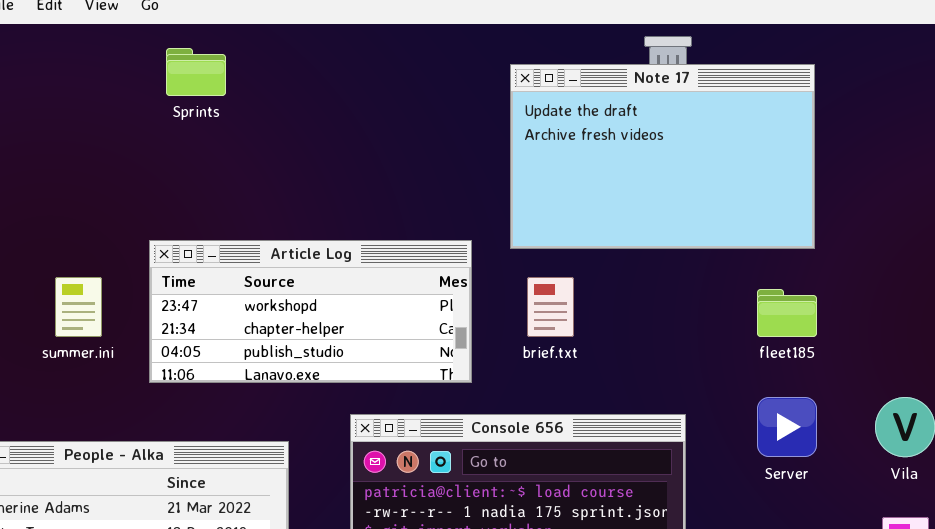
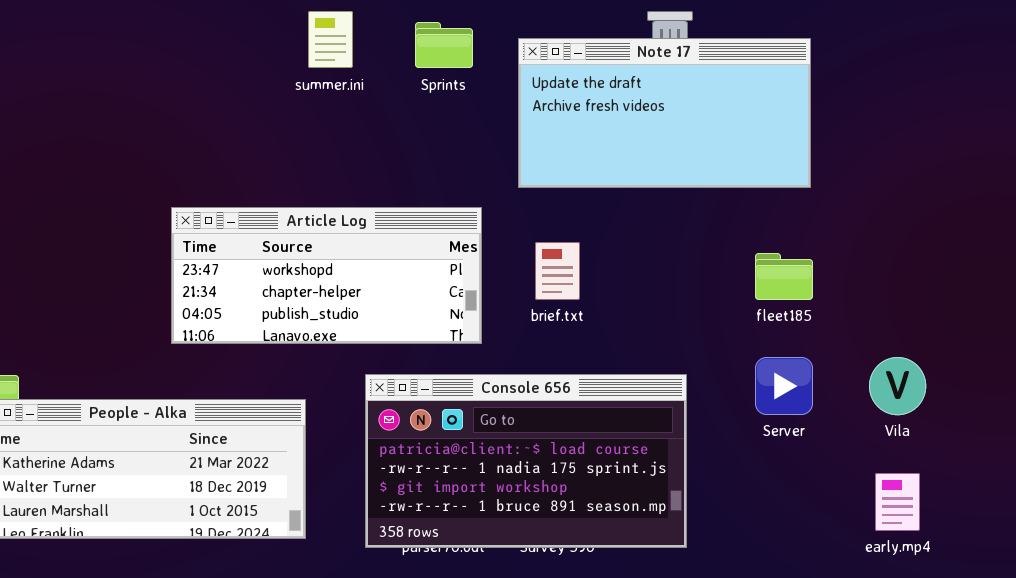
Sprints: [166,48,226,96] -> [415,22,473,68], moved
Note 17: [510,64,815,249] -> [518,38,811,188], resized
summer.ini: [55,277,102,337] -> [308,11,353,68], moved

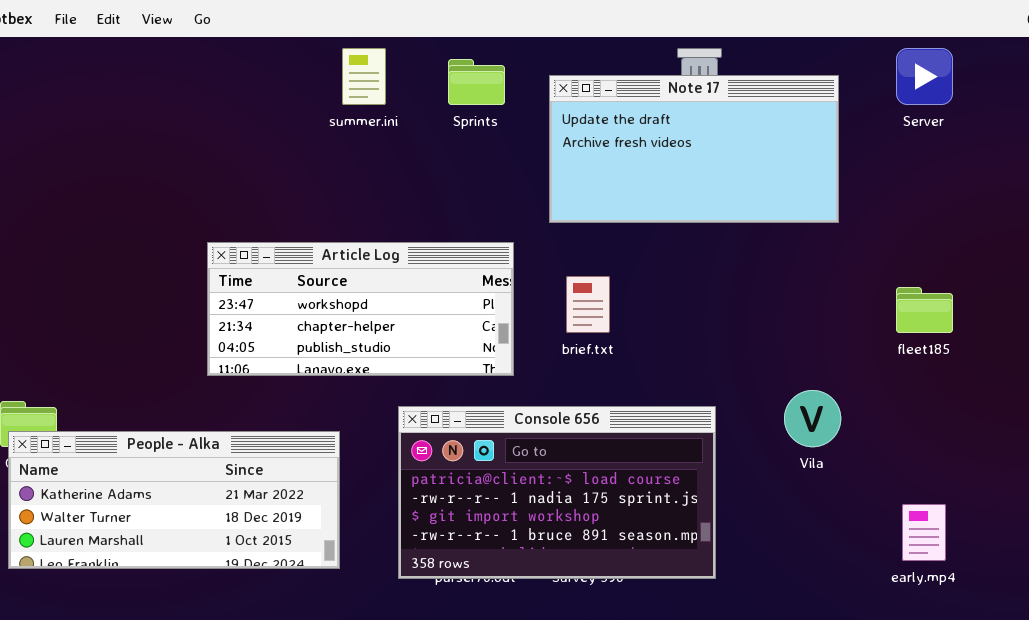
fleet185: [755,253,813,300] -> [896,287,953,333], moved
Server: [755,357,813,415] -> [896,48,953,105], moved
Vila: [869,357,926,415] -> [784,390,841,447], moved

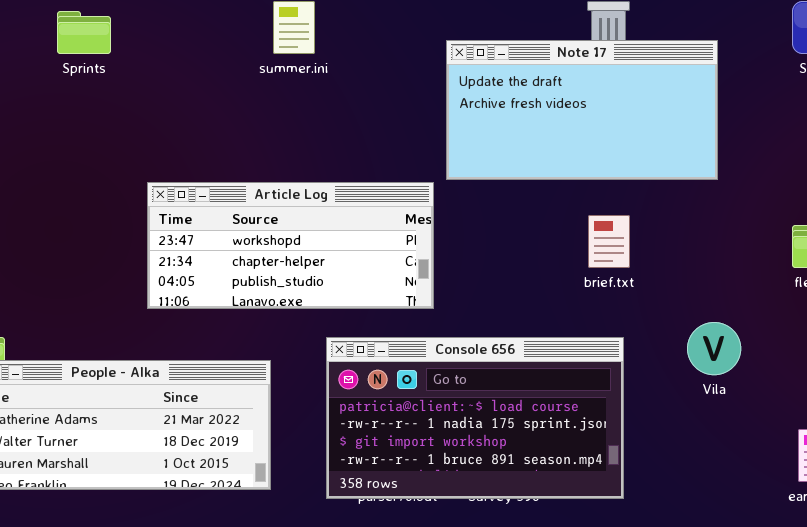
Sprints: [448,59,505,105] -> [57,11,111,54], moved
Note 17: [549,75,839,223] -> [446,40,718,180], moved
brief.txt: [566,276,610,333] -> [588,215,630,268], moved

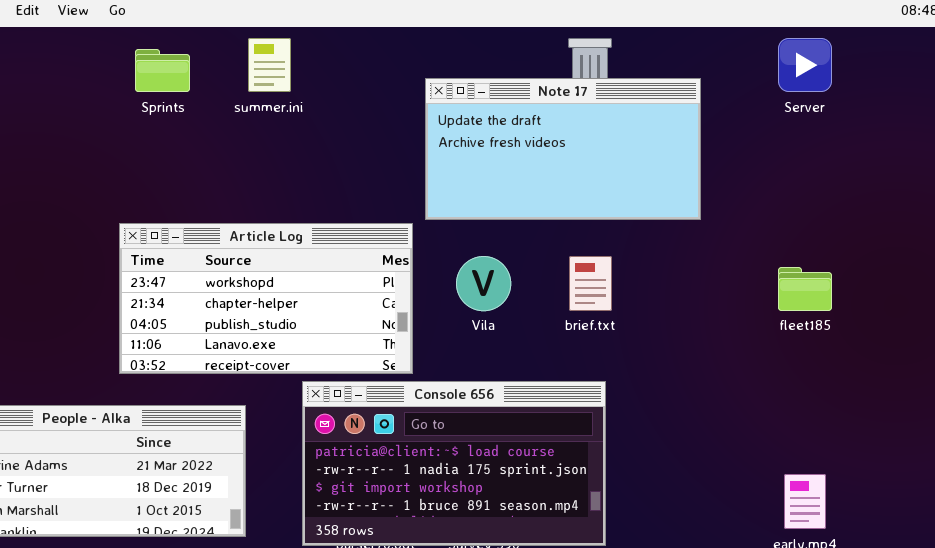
Sprints: [57,11,111,54] -> [135,49,190,92], moved
Article Log: [147,182,434,309] -> [119,223,413,374], resized
Vila: [687,322,741,375] -> [456,256,511,311], moved

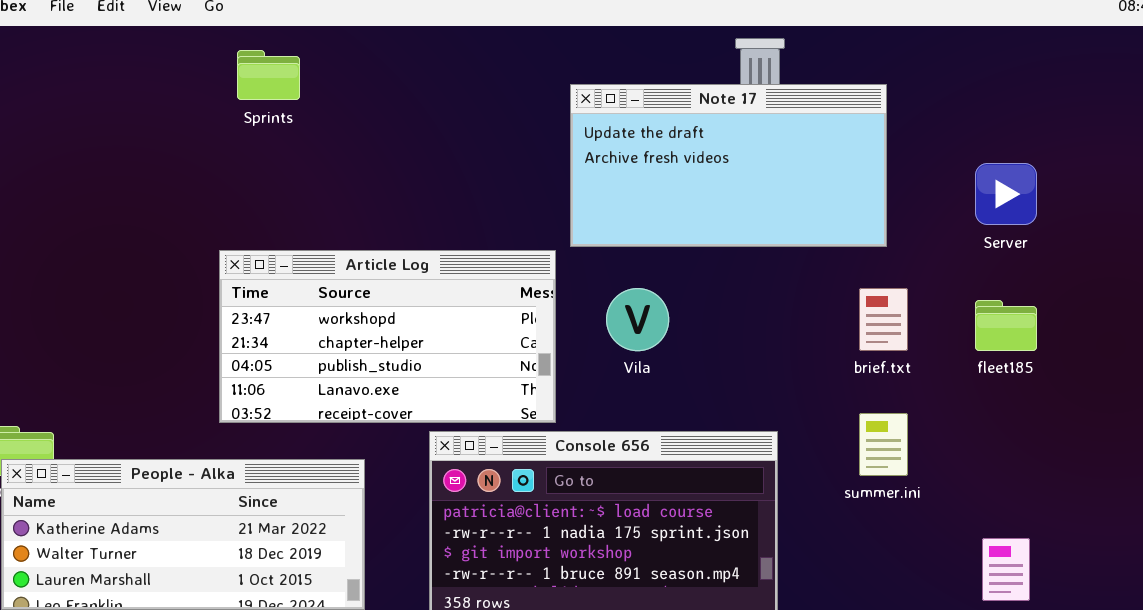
summer.ini: [248,38,291,92] -> [859,413,908,476], moved
Server: [778,38,832,92] -> [975,163,1037,225], moved
brief.txt: [569,256,612,311] -> [859,288,908,351], moved

